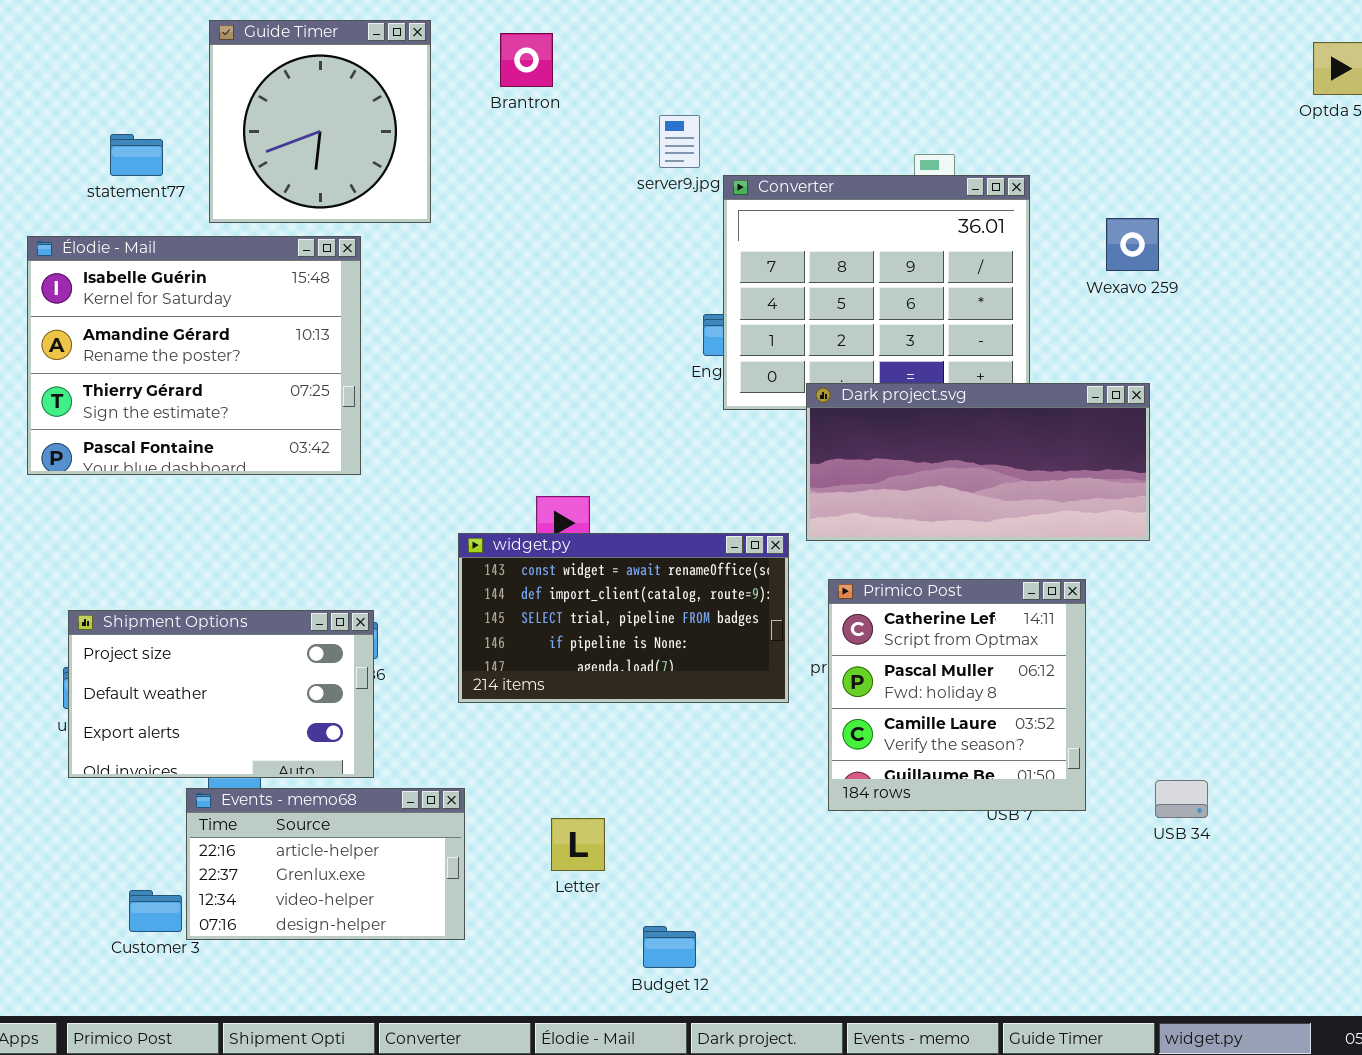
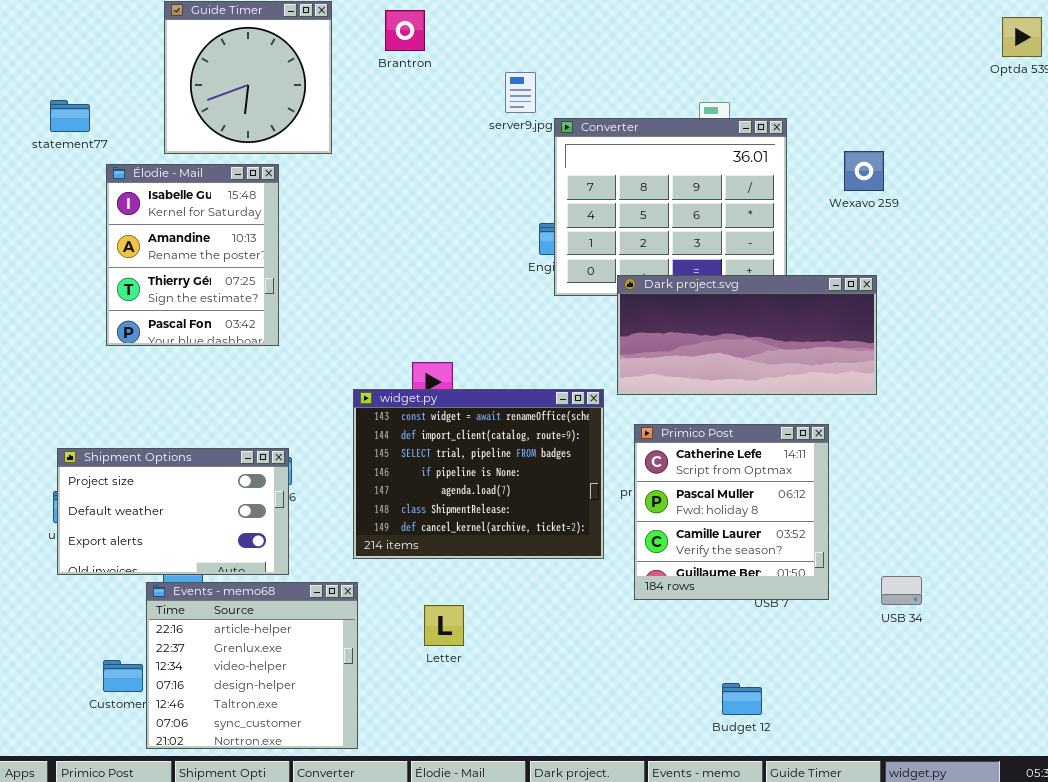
statement77: [110,134,163,176] -> [50,100,90,132], moved
Élodie - Mail: [27,236,361,475] -> [106,164,279,346], resized
widget.py: [458,533,789,703] -> [353,389,604,559], resized
Events - memo68: [186,788,465,940] -> [146,582,358,749], resized
Budget 12: [643,926,696,968] -> [722,683,762,715], moved

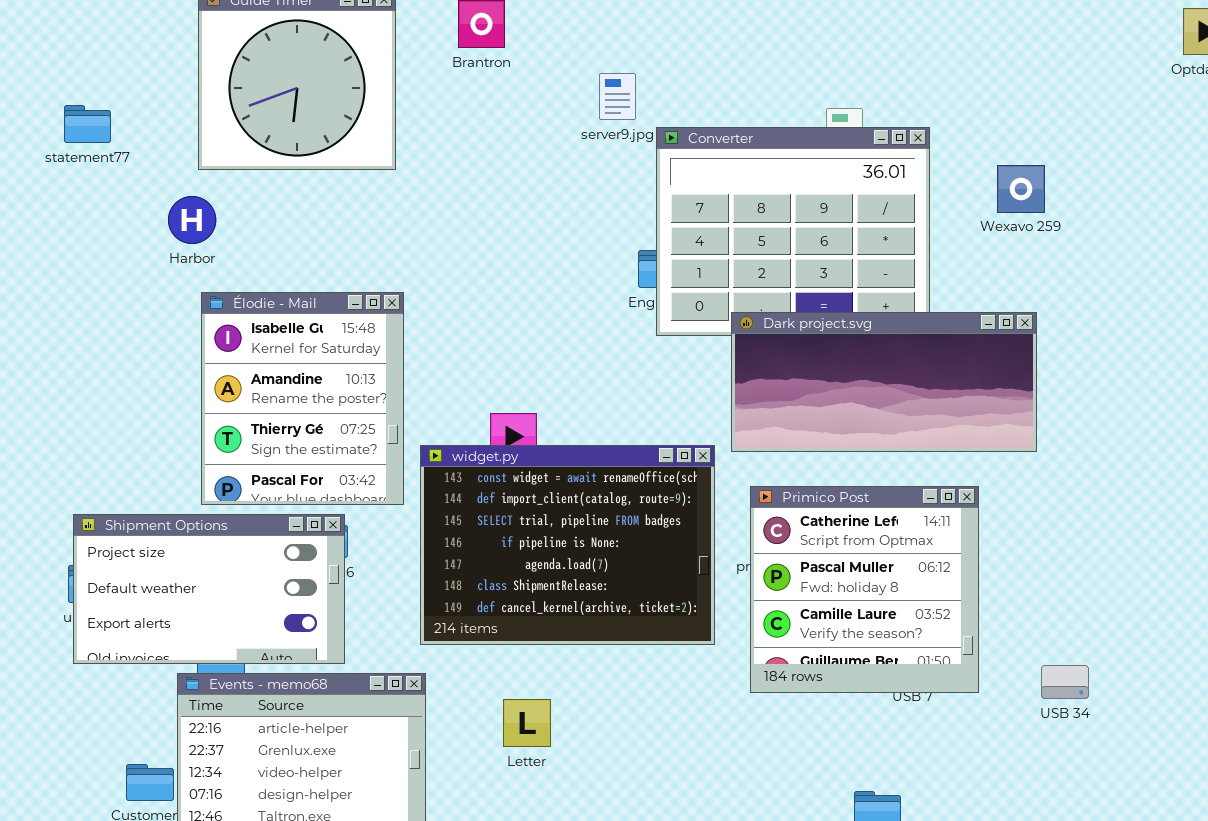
Élodie - Mail: [106,164,279,346] -> [201,292,404,505], moved

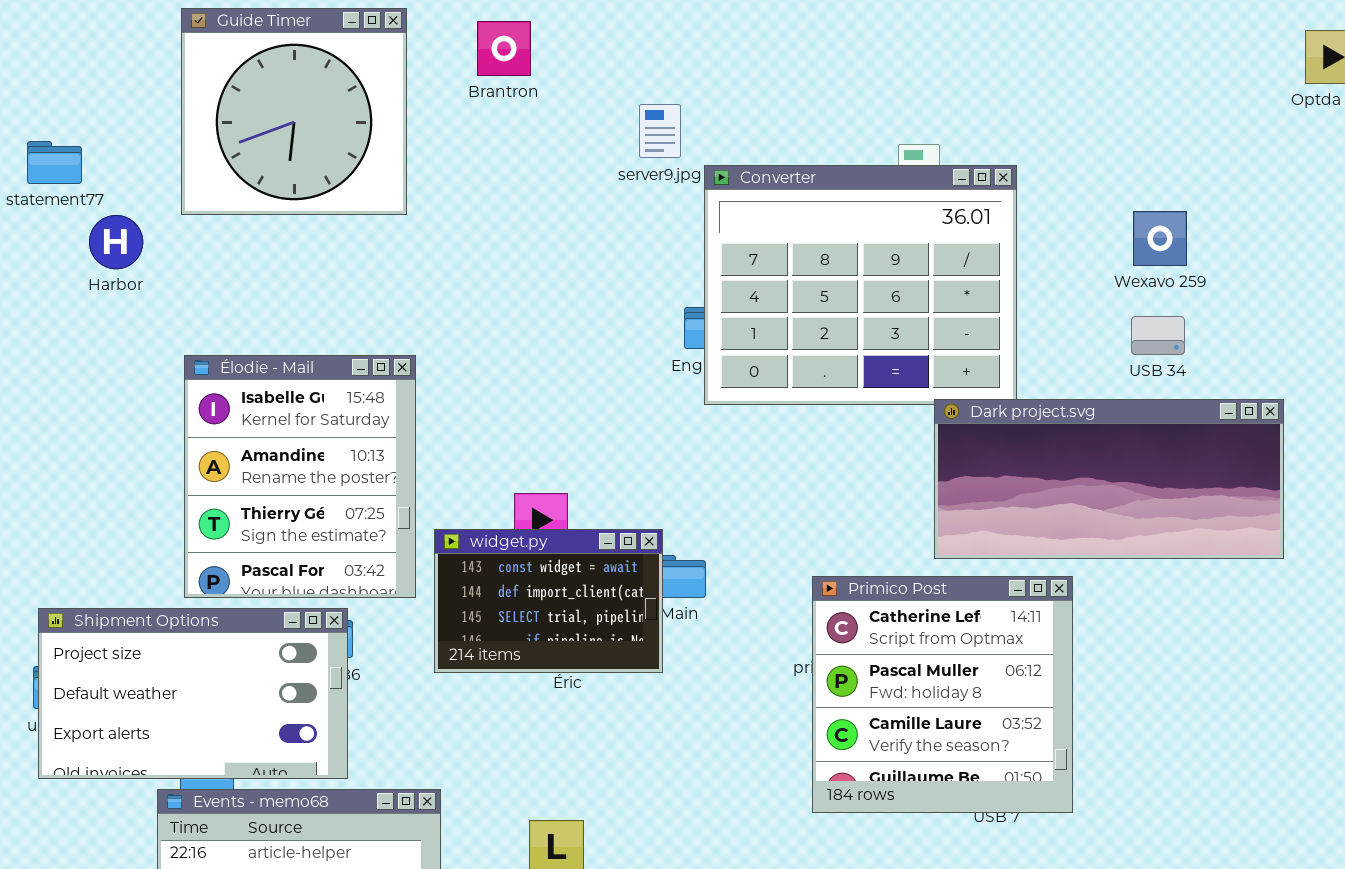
Wexavo 259: [997,165,1045,213] -> [1133,211,1187,266], moved
Harbor: [168,196,216,244] -> [89,215,143,269], moved
Dark project.svg: [731,312,1037,452] -> [934,399,1284,559], moved
widget.py: [420,445,715,645] -> [434,529,663,673], resized
USB 34: [1041,665,1089,699] -> [1131,316,1185,355], moved

